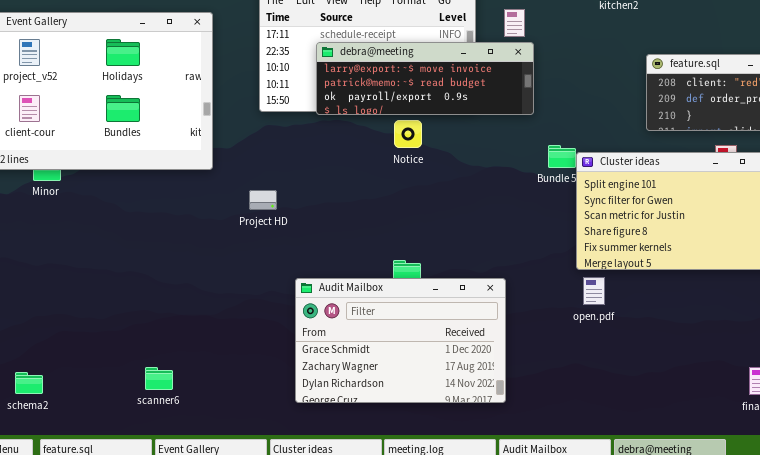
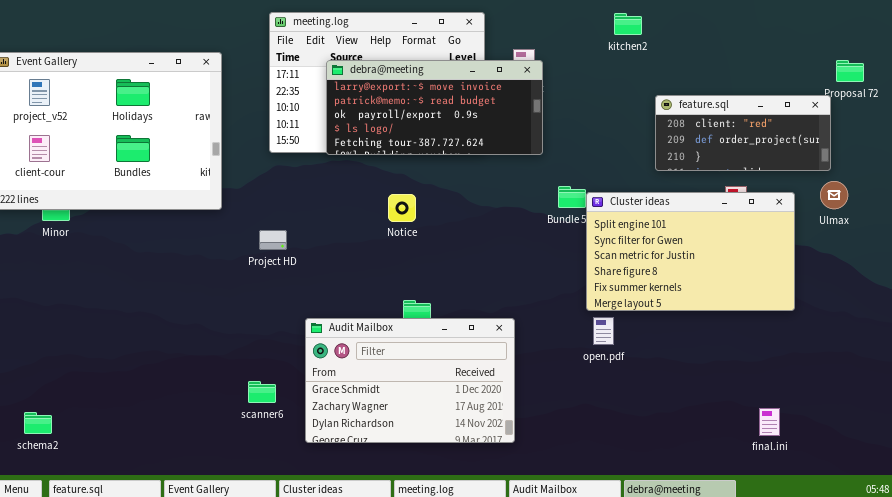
debra@meeting: [316,42,534,115] -> [326,60,543,155], resized
Notice: [394,120,422,148] -> [388,194,416,222], moved
scanner6: [145,367,173,390] -> [248,381,276,403], moved

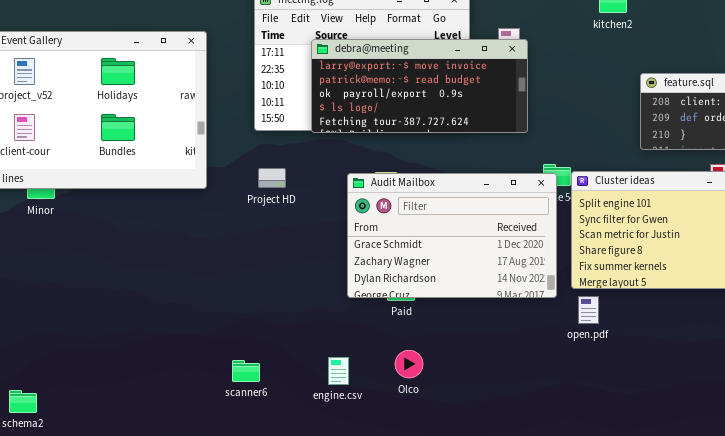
Project HD: [259,230,287,250] -> [258,168,286,188], moved
Audit Mailbox: [305,318,515,443] -> [347,173,557,298], moved

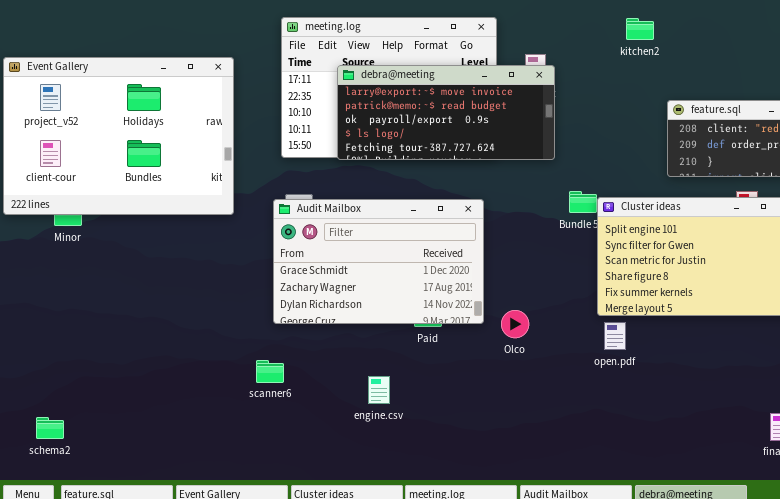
Audit Mailbox: [347,173,557,298] -> [273,199,484,324], moved
Olco: [395,350,423,378] -> [501,310,529,338], moved
engine.csv: [328,357,349,385] -> [368,376,390,404], moved
scanner6: [232,360,260,382] -> [256,360,284,383], moved

